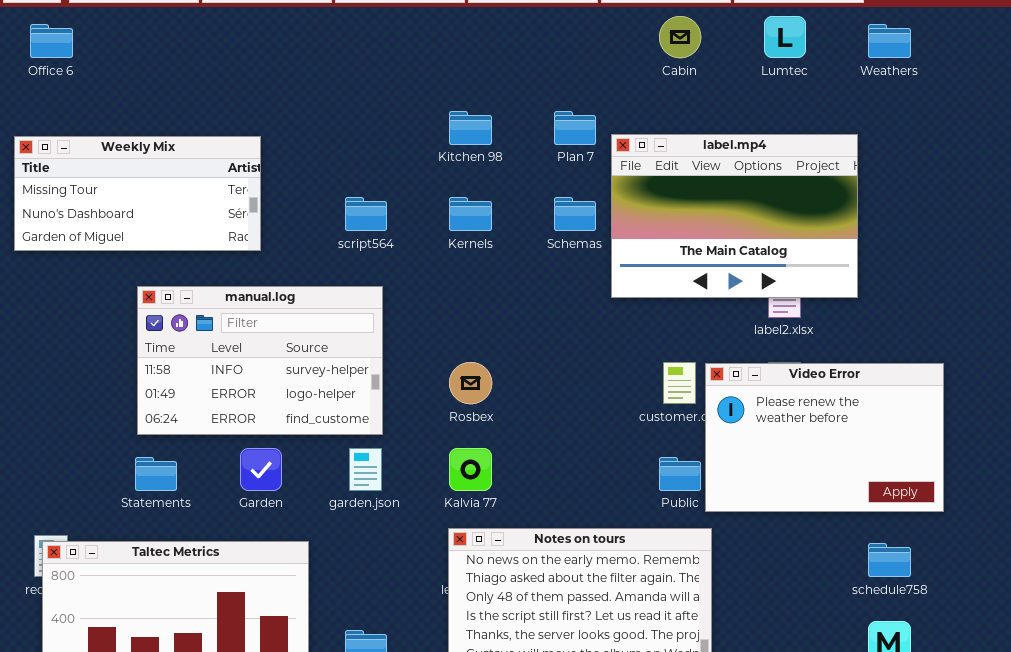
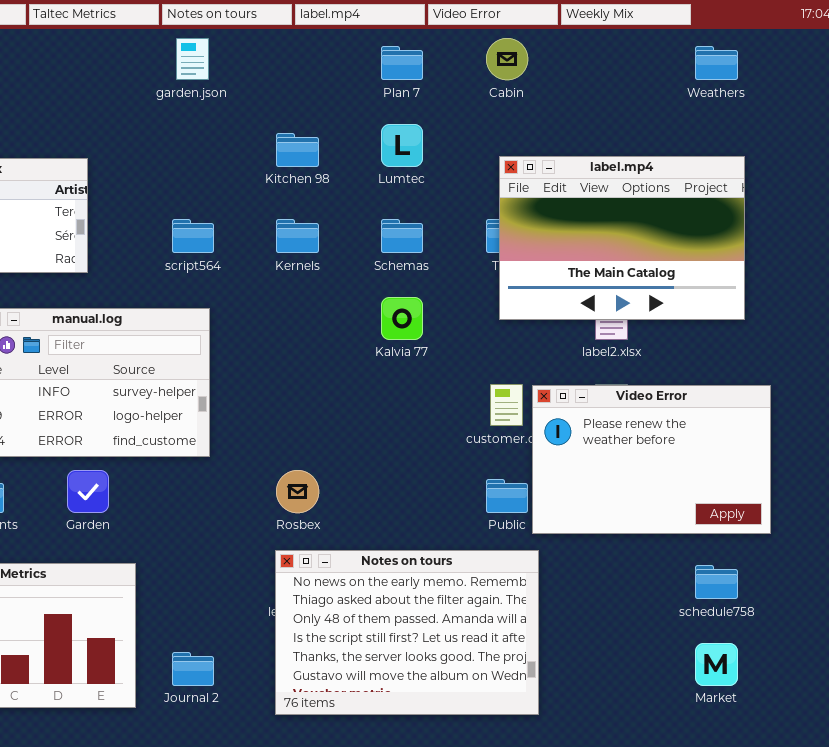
Lumtec: [764,16,806,58] -> [381,124,423,167], moved
Plan 7: [554,111,596,145] -> [381,46,423,80], moved
label.mp4: [611,134,858,298] -> [499,156,745,320], moved
Rosbex: [449,362,492,404] -> [276,470,319,513], moved
garden.json: [349,448,382,491] -> [176,38,209,80], moved
Kalvia 77: [449,448,492,491] -> [381,297,423,340], moved

